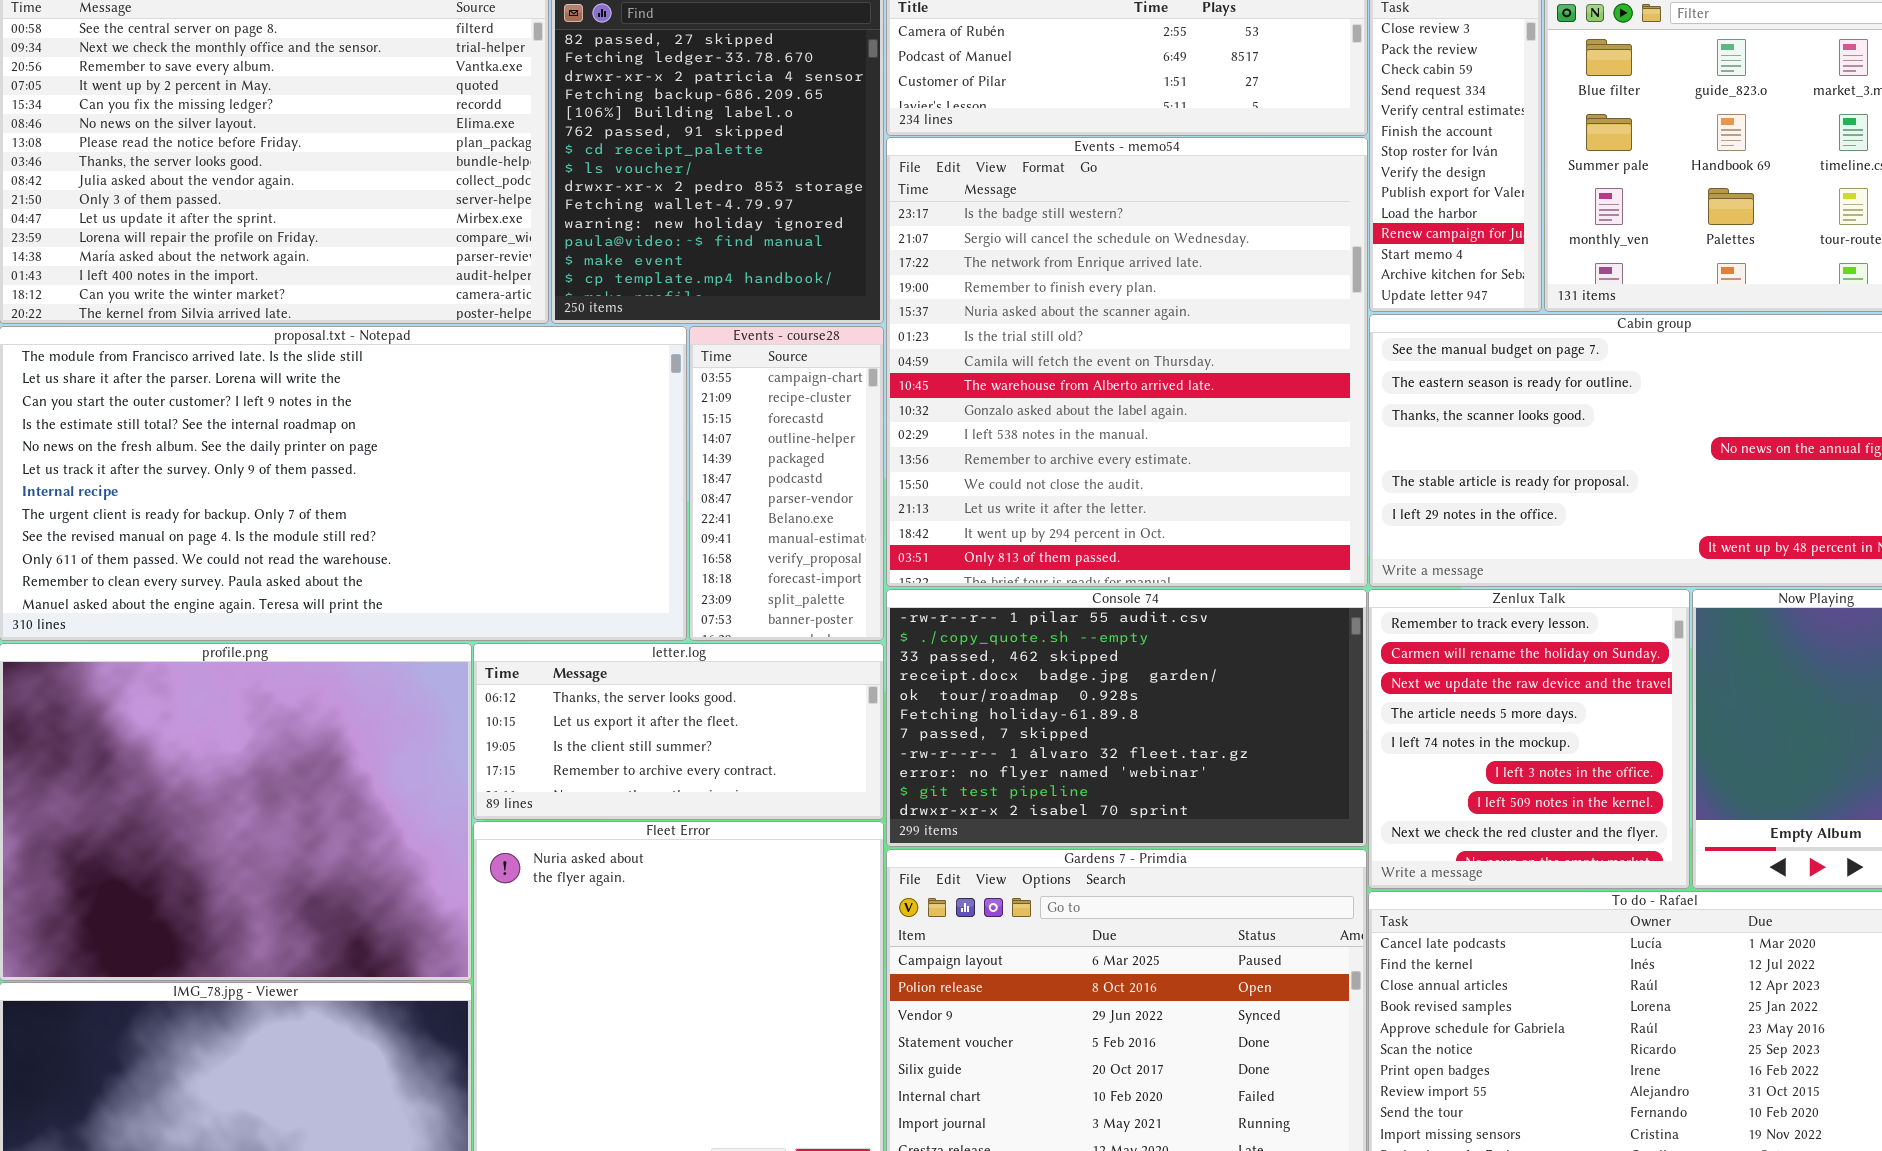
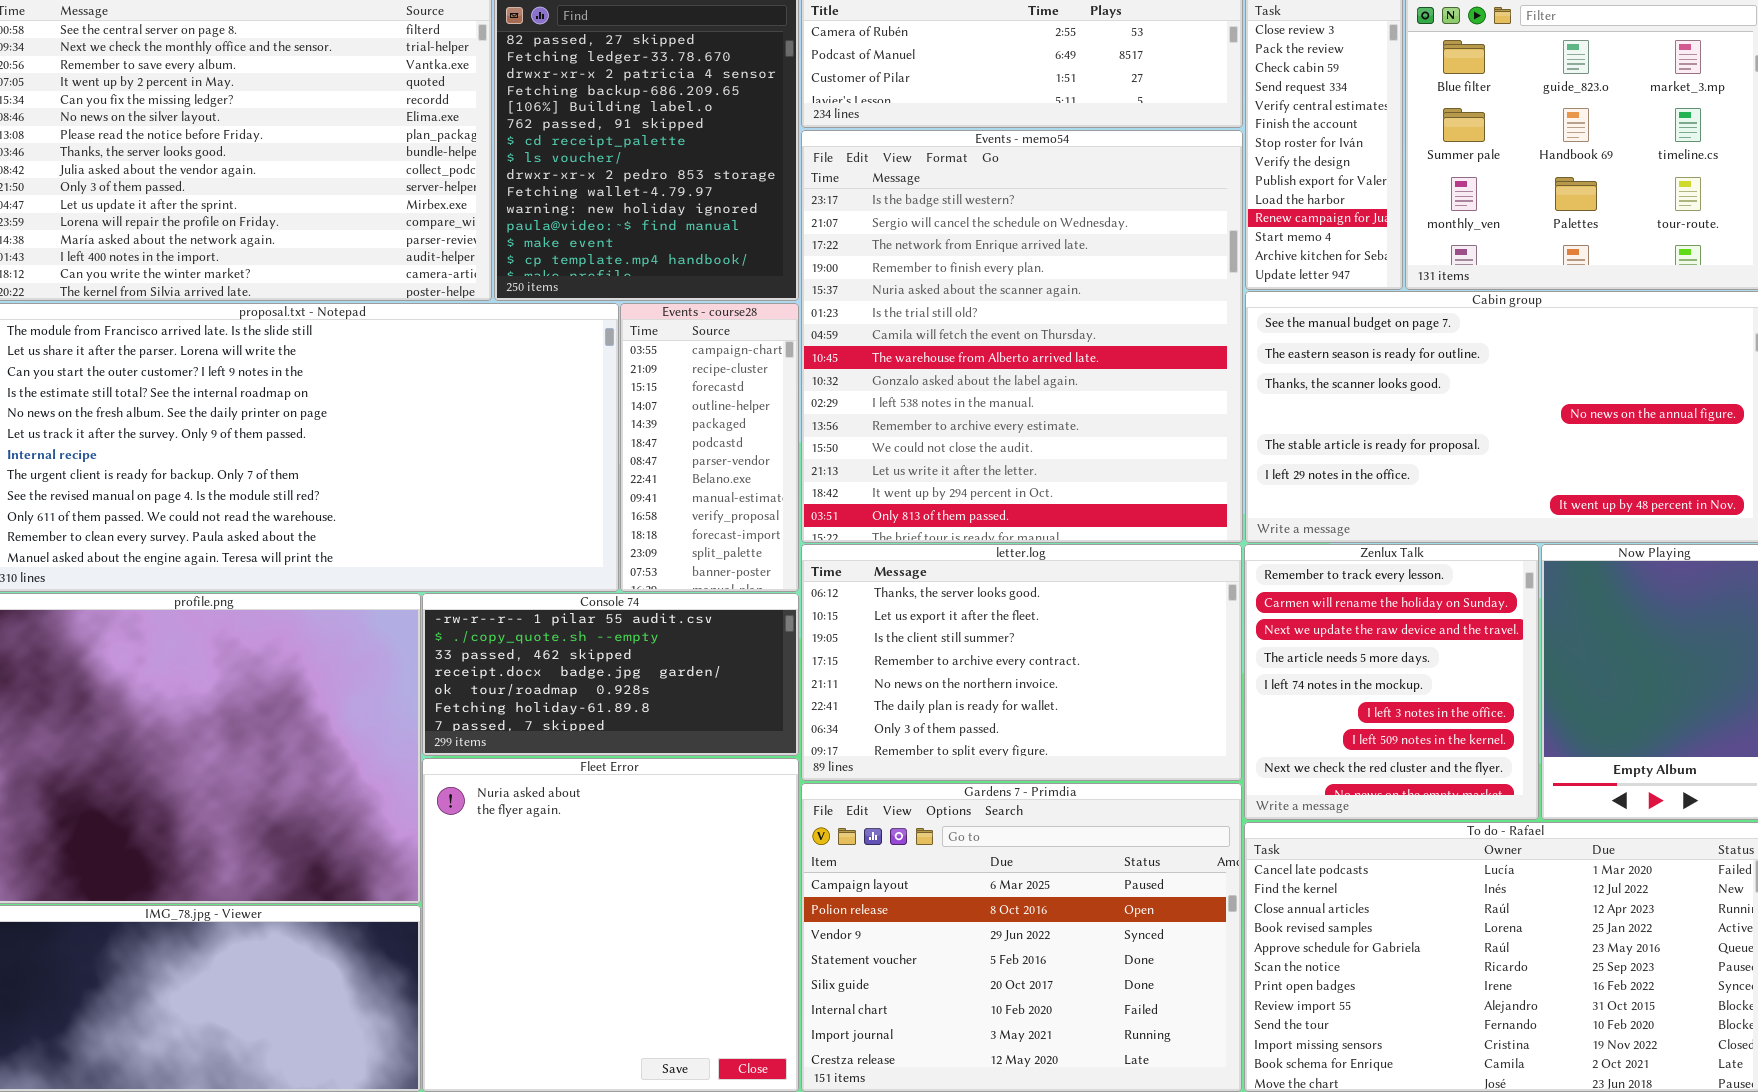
Console 74: [886,589,1367,847] -> [422,593,799,756], moved, resized
letter.log: [473,643,884,820] -> [801,544,1242,781], moved, resized

